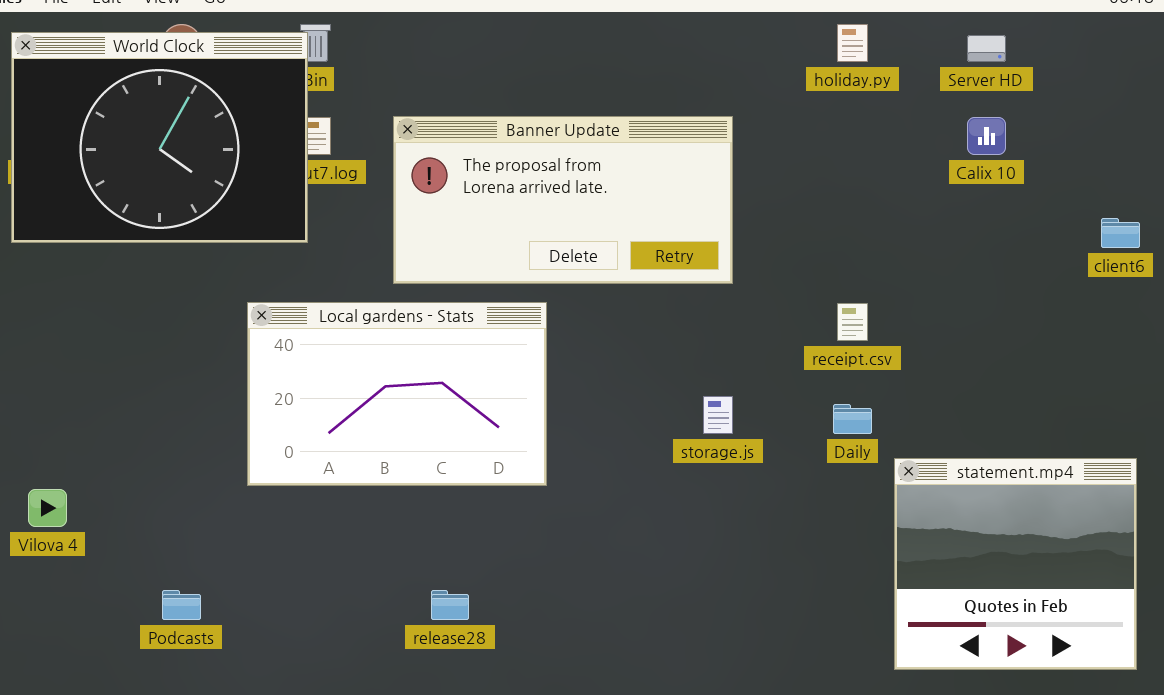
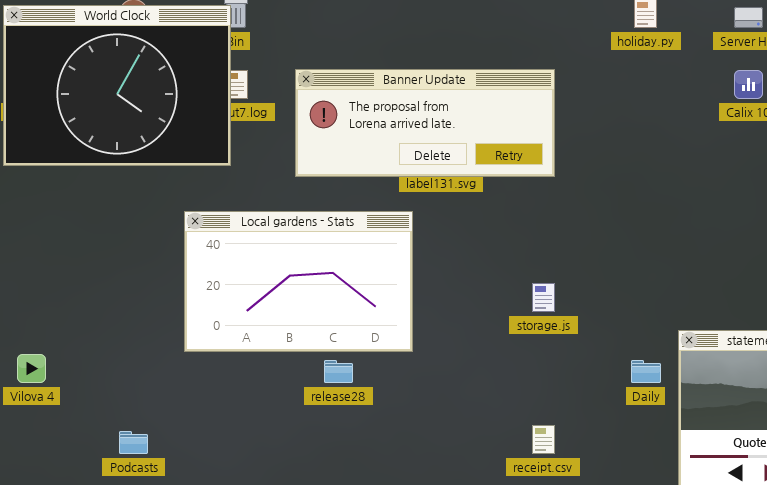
Banner Update: [393,116,733,284] -> [295,69,555,177], resized
receipt.csv: [837,303,868,341] -> [532,425,555,454], moved
Daily: [833,404,872,434] -> [631,360,661,383], moved
release28: [431,590,469,620] -> [324,360,353,383], moved

